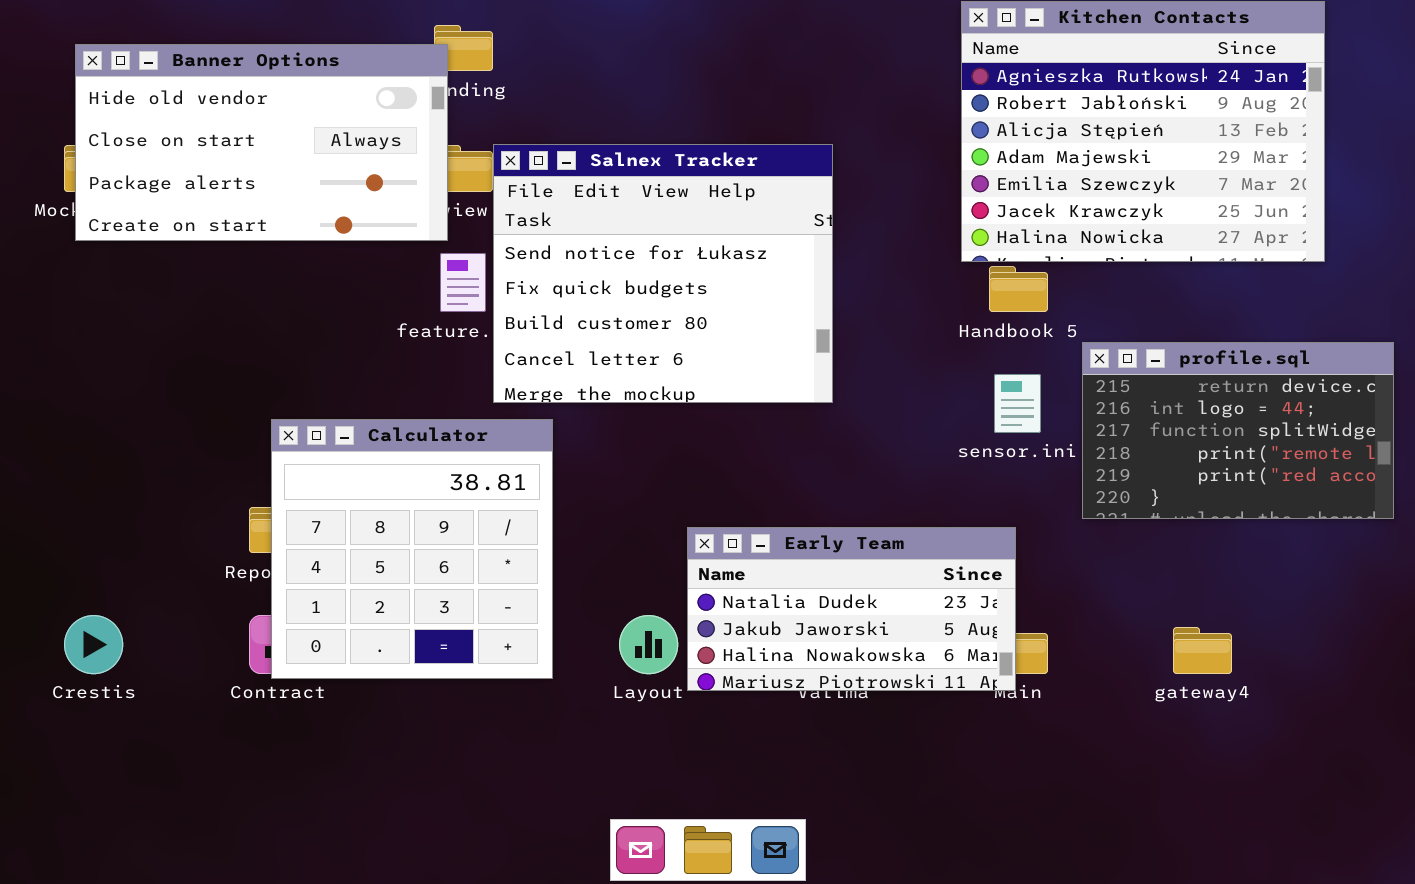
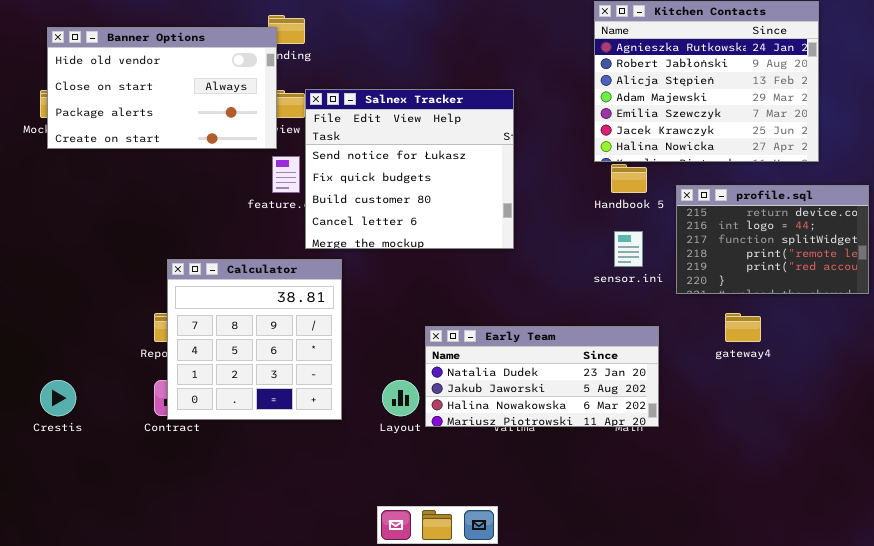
profile.sql: [1082,342,1394,519] -> [676,185,869,294], moved
Early Team: [687,527,1016,691] -> [425,326,659,427], resized
gateway4: [1173,627,1232,674] -> [725,313,761,342], moved

